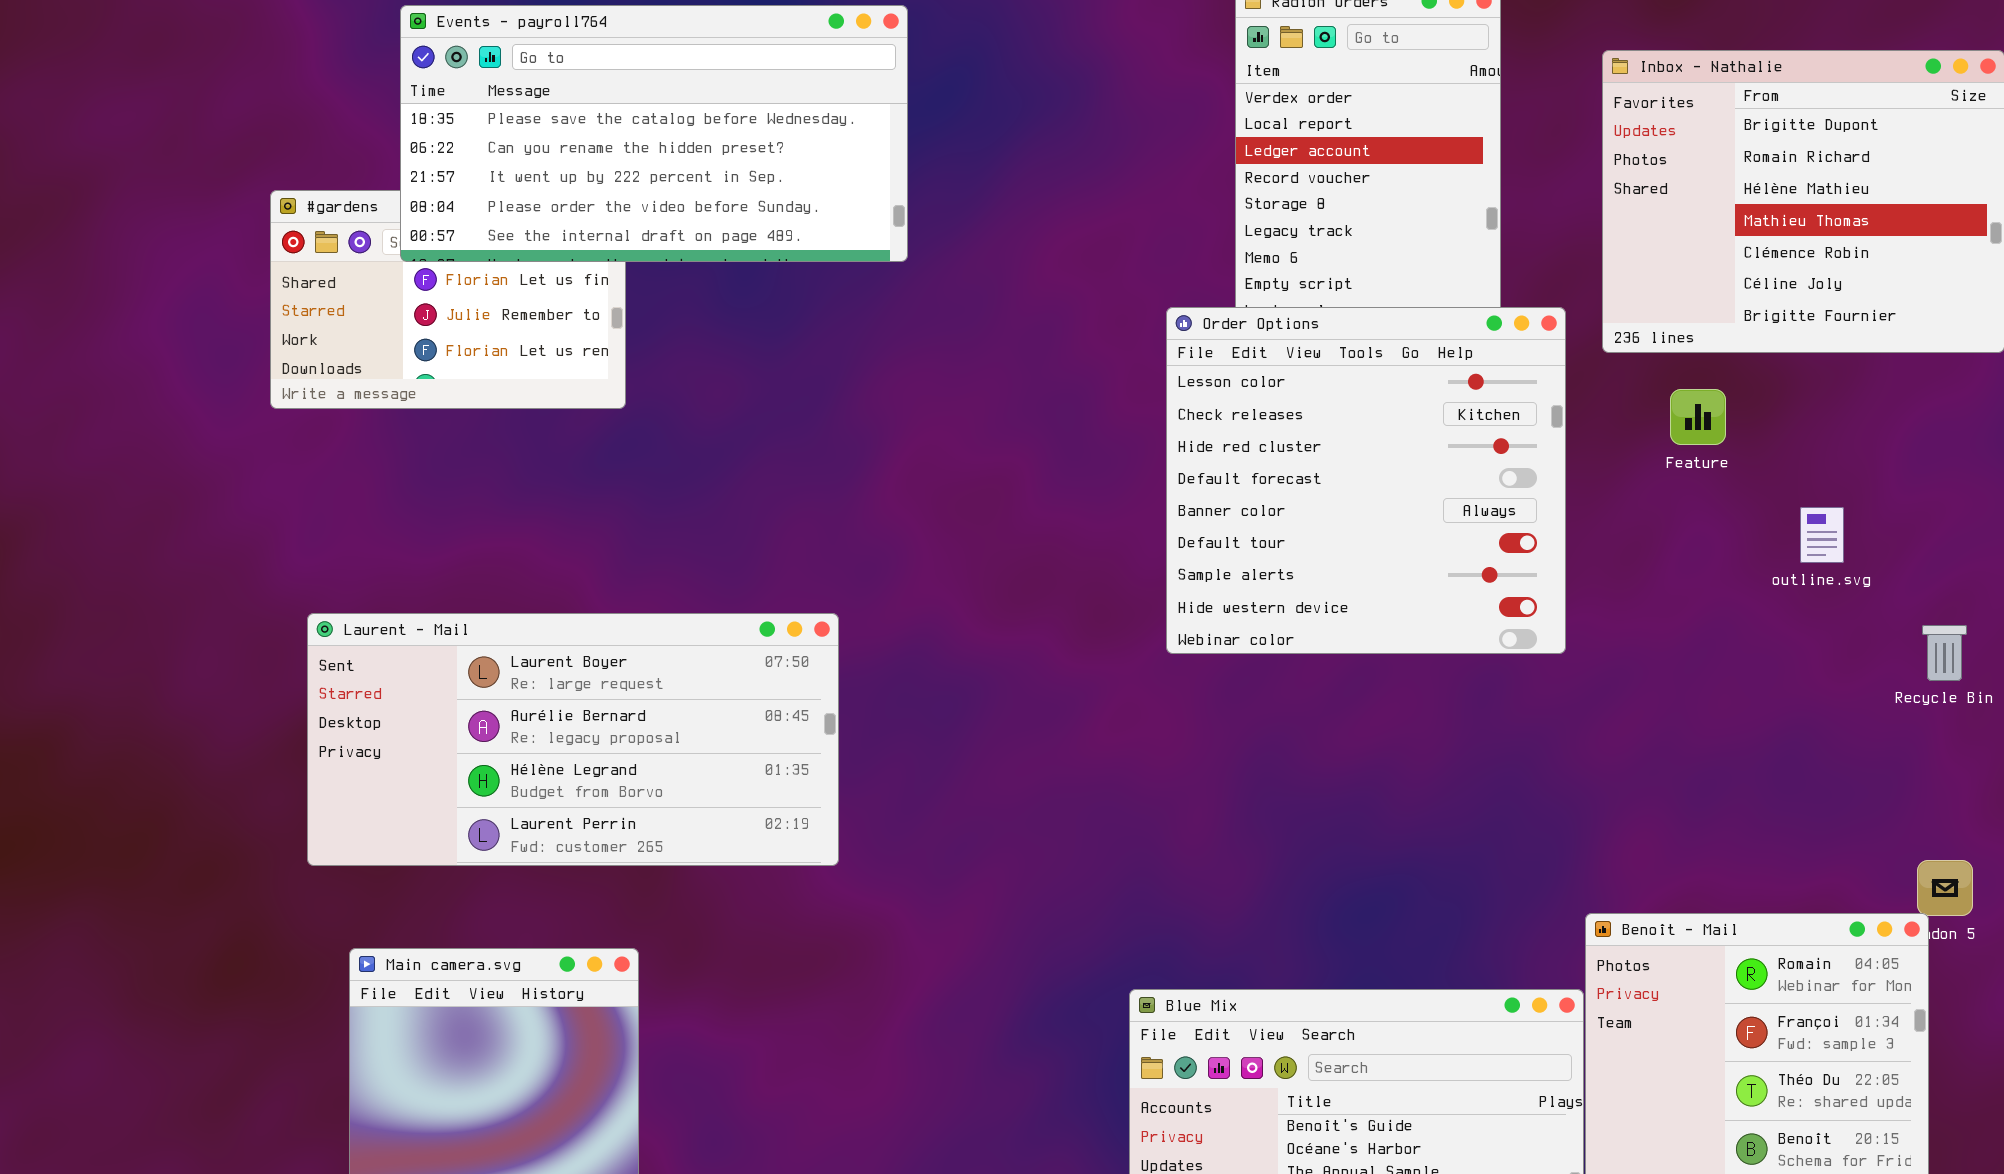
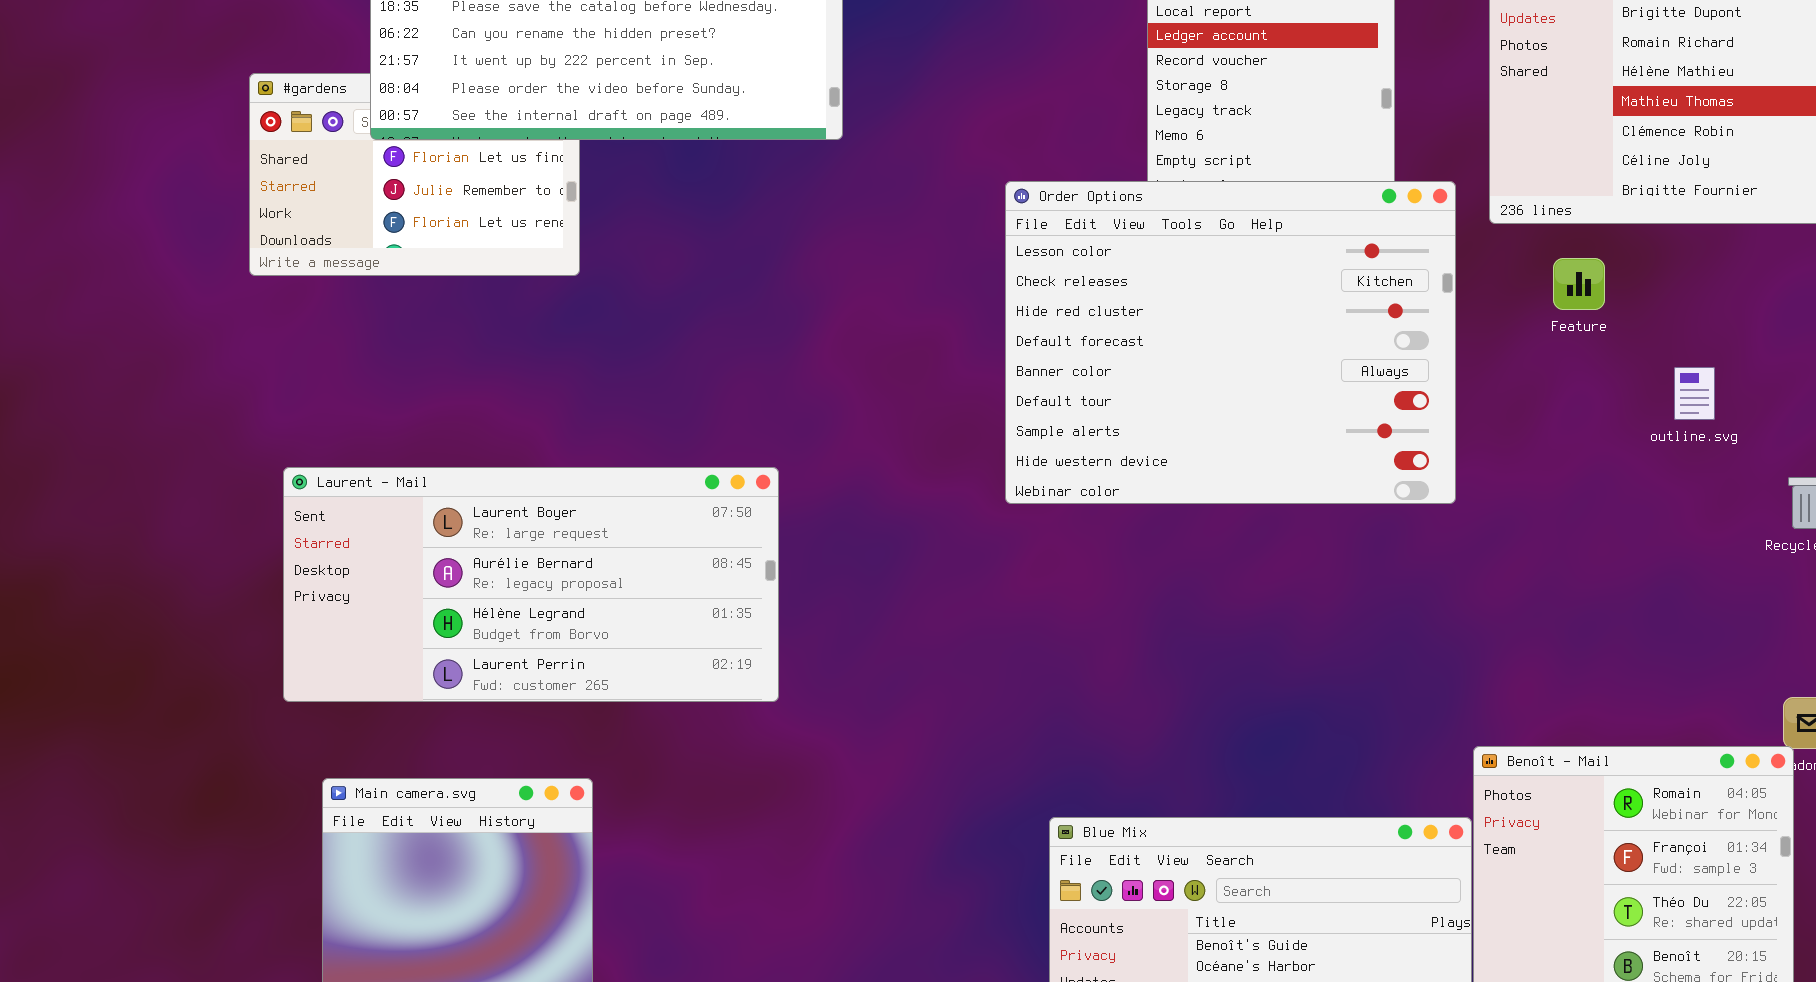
Order Options: [1166,307,1566,654] -> [1005,181,1456,504], resized

